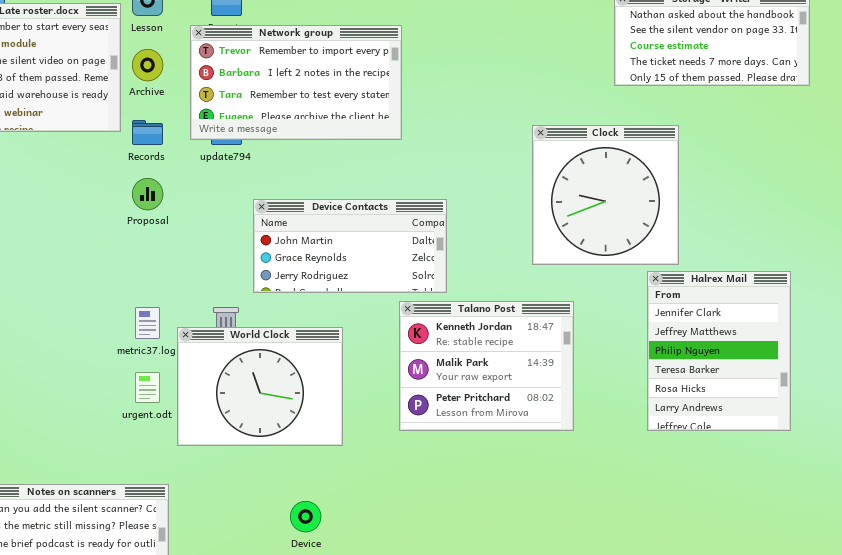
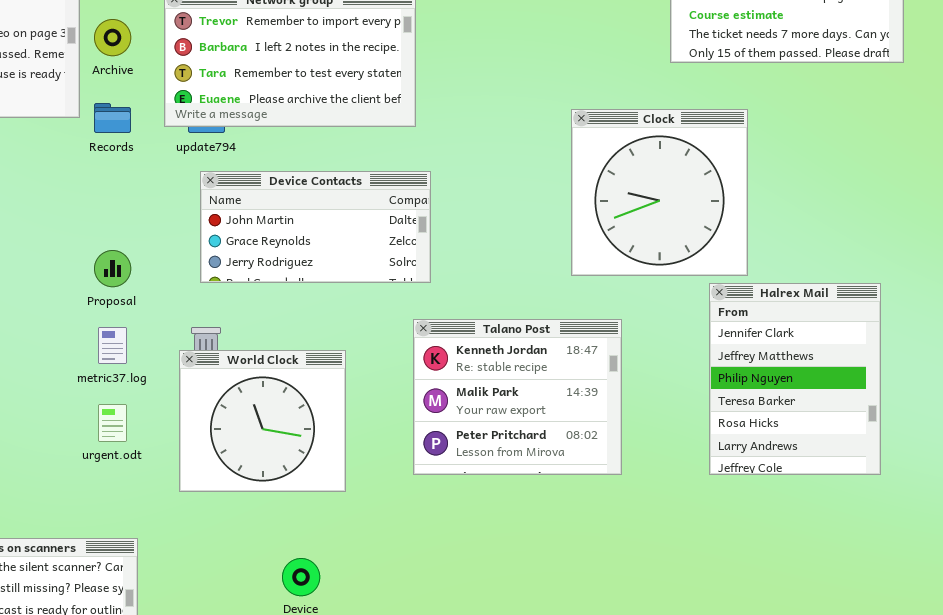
Proposal: [132,178,163,210] -> [94,250,131,287], moved
Device Contacts: [253,199,447,293] -> [200,171,431,283], moved
World Clock: [177,327,343,446] -> [179,350,346,492], resized

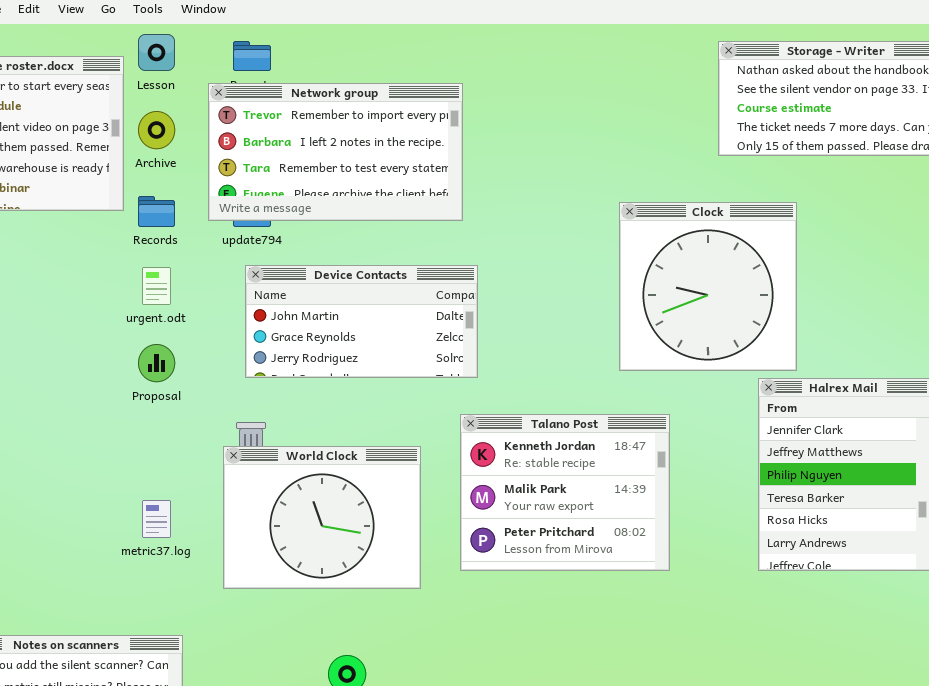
metric37.log: [98,327,127,364] -> [142,500,171,538], moved
World Clock: [179,350,346,492] -> [223,446,421,589], resized
urgent.odt: [98,404,127,442] -> [142,267,171,305], moved

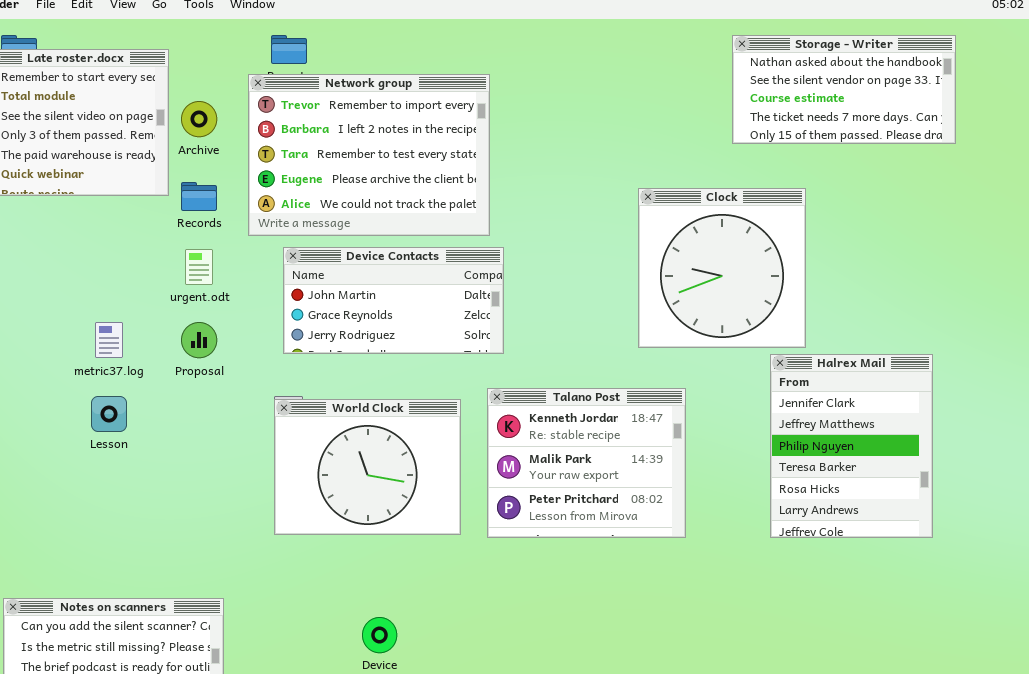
Lesson: [138,34,175,71] -> [91,396,127,432], moved
Network group: [208,83,463,221] -> [248,74,490,236], resized
World Clock: [223,446,421,589] -> [274,399,461,535], moved
metric37.log: [142,500,171,538] -> [95,322,123,358], moved

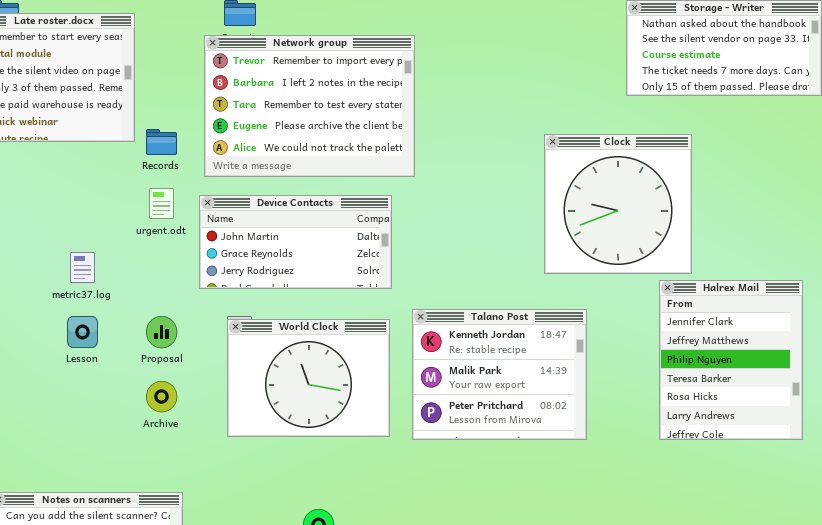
Archive: [181,101,217,137] -> [146,381,177,412], moved
Device Contacts: [283,247,504,354] -> [199,195,392,289], moved
Proposal: [181,322,217,358] -> [146,316,177,348], moved

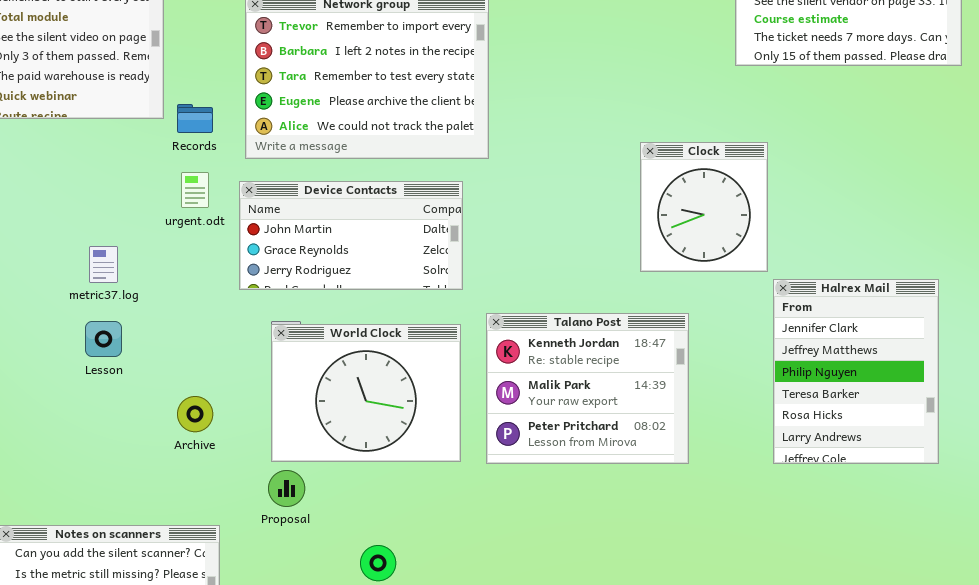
Clock: [544,134,692,274] -> [640,142,768,272], resized
Proposal: [146,316,177,348] -> [268,470,305,507], moved

